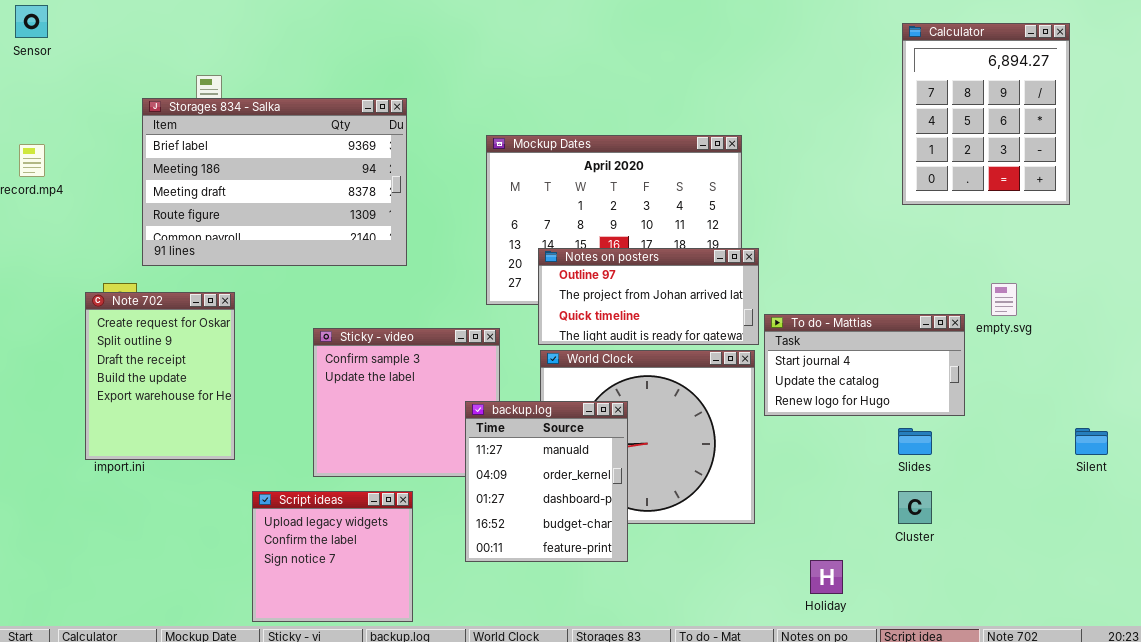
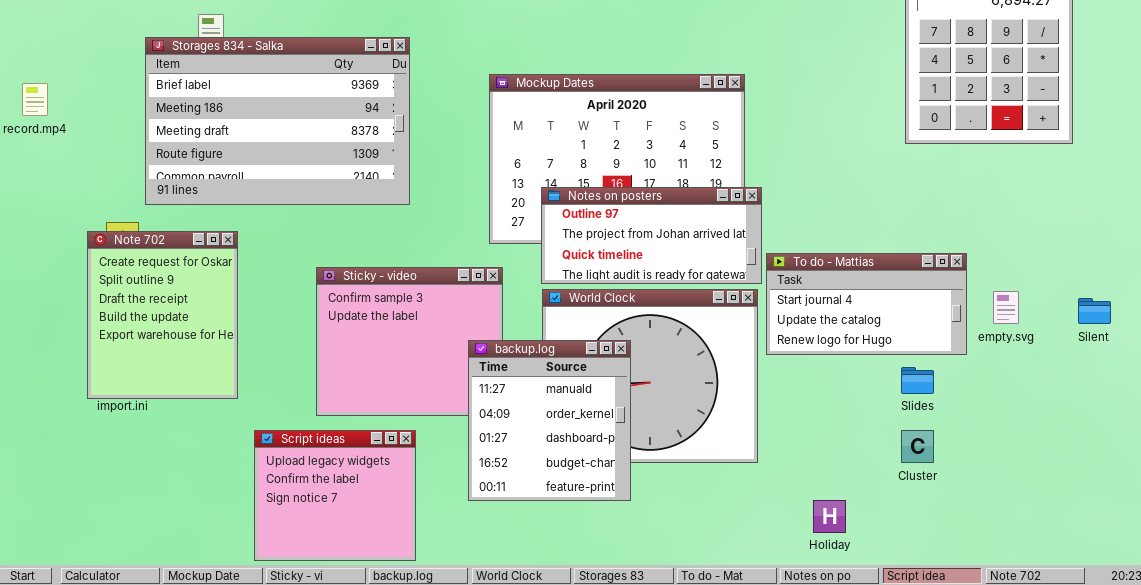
empty.svg: [991,283,1017,316] -> [993,291,1019,324], moved
Silent: [1075,428,1108,455] -> [1078,298,1111,324], moved

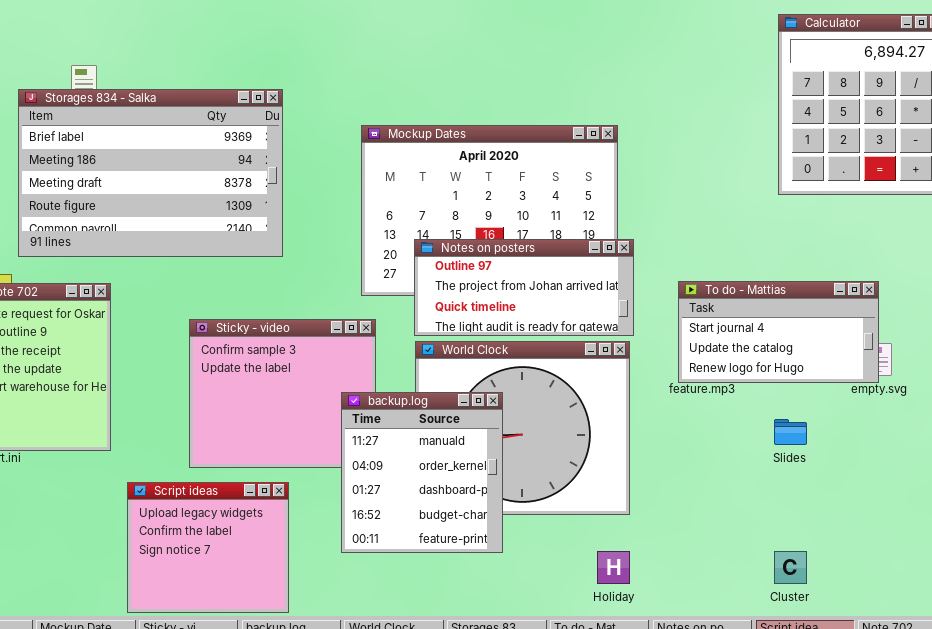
To do - Mattias: [766,253,967,355] -> [678,281,879,383], moved
Cluster: [901,430,934,463] -> [774,551,807,584], moved
Holiday: [813,500,846,533] -> [597,551,630,584], moved

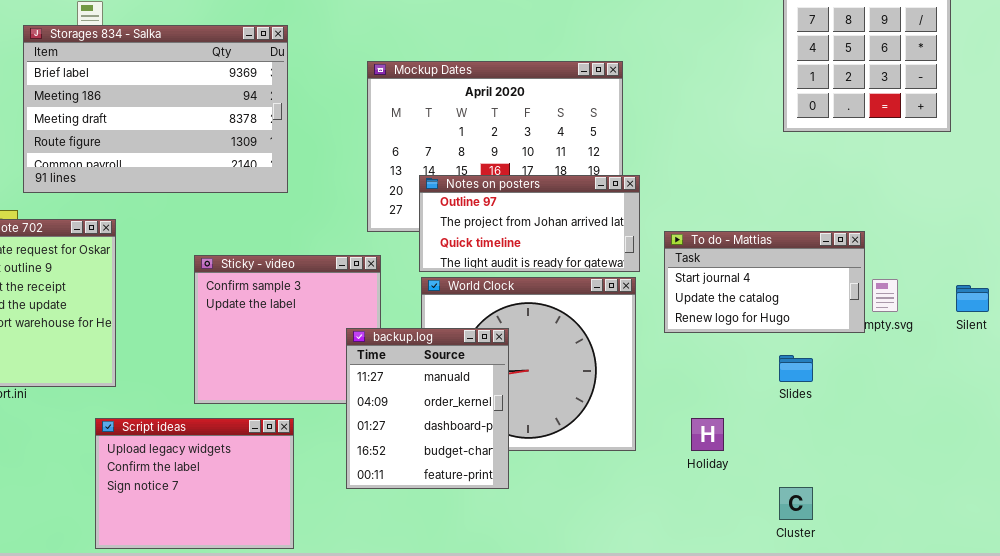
To do - Mattias: [678,281,879,383] -> [664,231,865,333], moved
Script ideas: [127,482,289,613] -> [95,418,294,549], resized
Holiday: [597,551,630,584] -> [691,418,724,451], moved

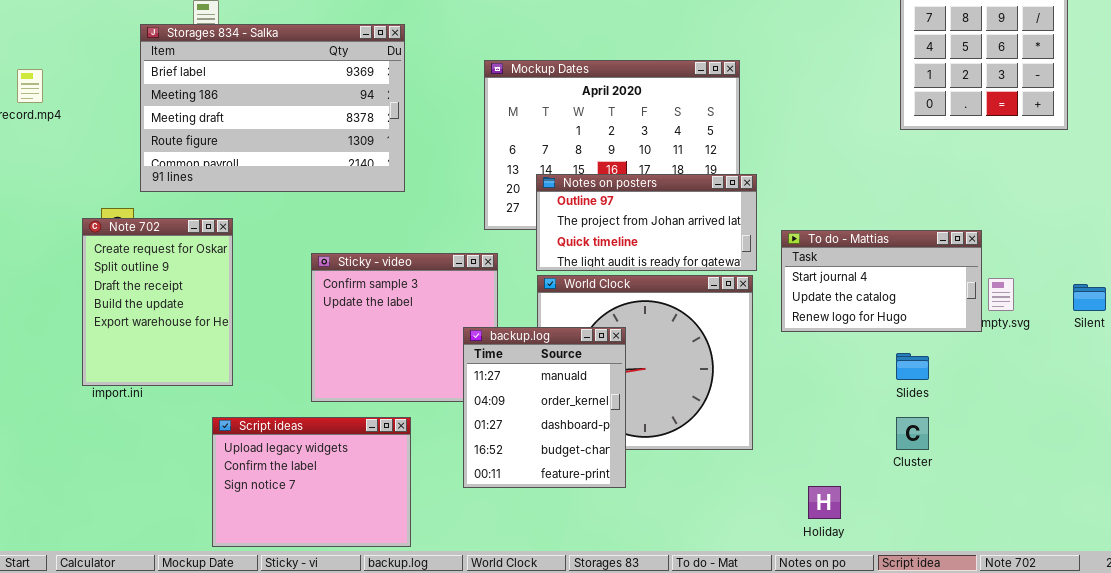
Holiday: [691,418,724,451] -> [808,486,841,519], moved
Cluster: [779,487,813,520] -> [896,417,929,450], moved

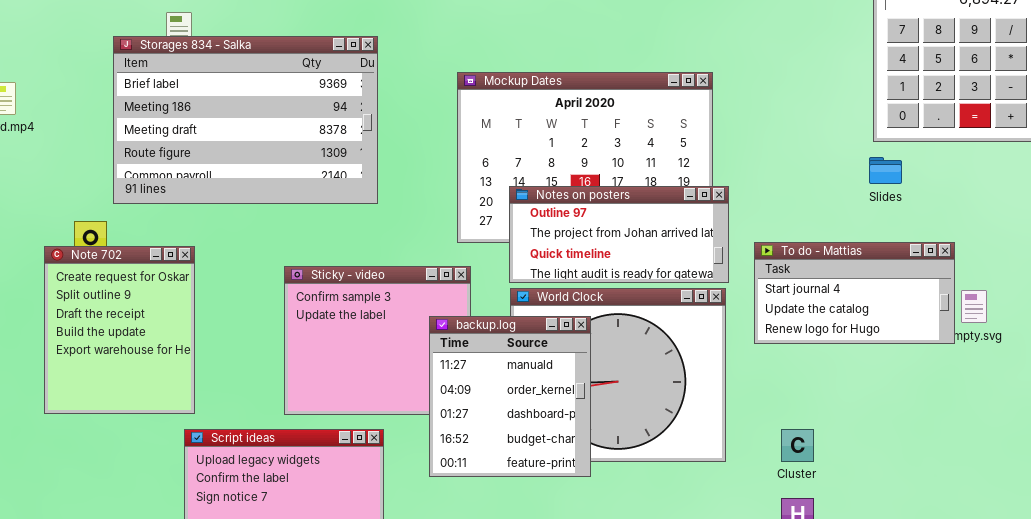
Note 702: [82,218,233,386] -> [44,246,195,414], moved
backup.log: [463,327,626,488] -> [429,316,591,477], moved
Slides: [896,353,929,380] -> [869,157,902,184], moved
Cluster: [896,417,929,450] -> [781,429,814,462], moved

